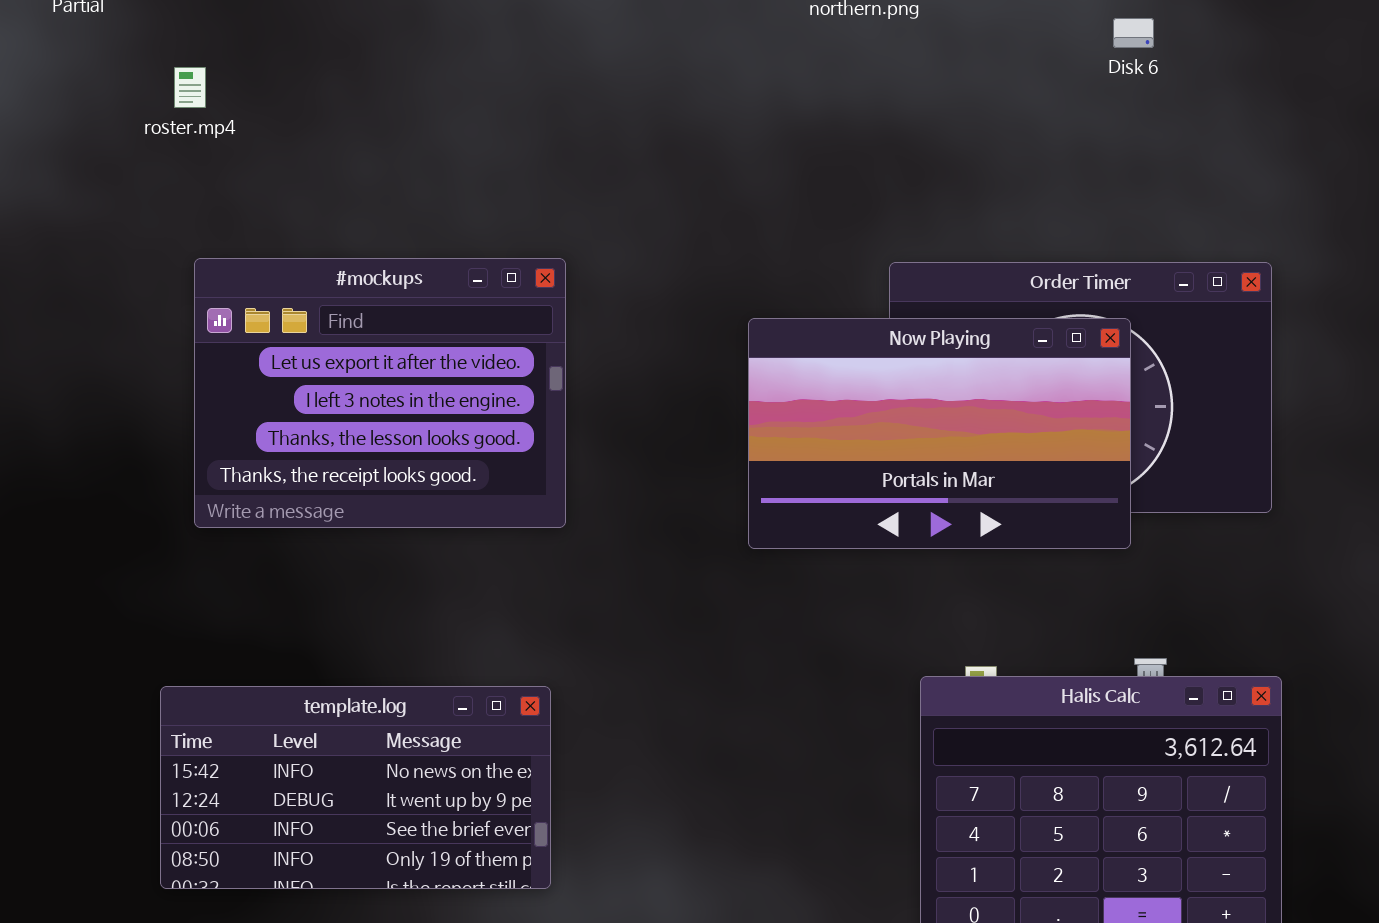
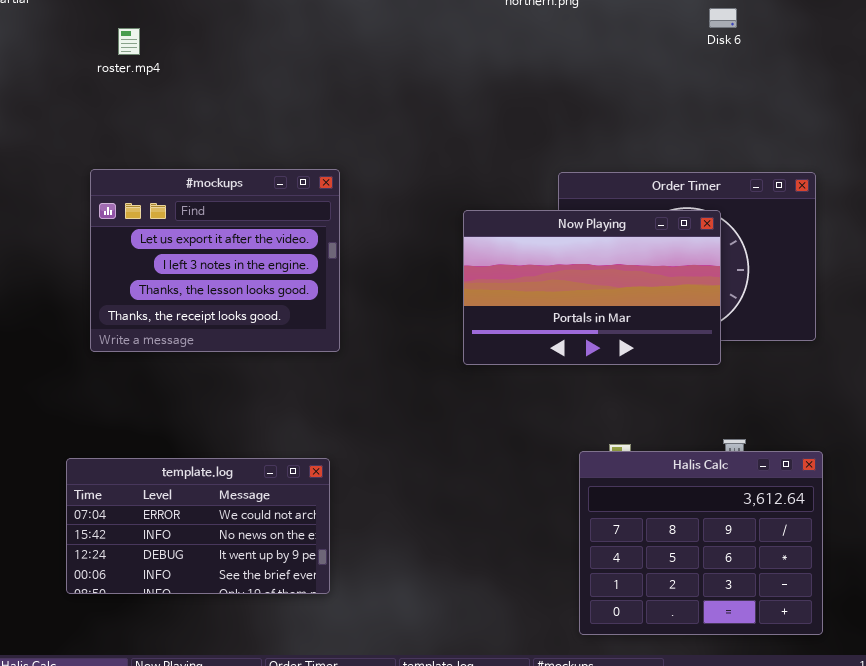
roster.mp4: [174,67,206,108] -> [118,28,140,55], moved
template.log: [160,686,551,889] -> [66,458,330,594], scrolled up 1 row

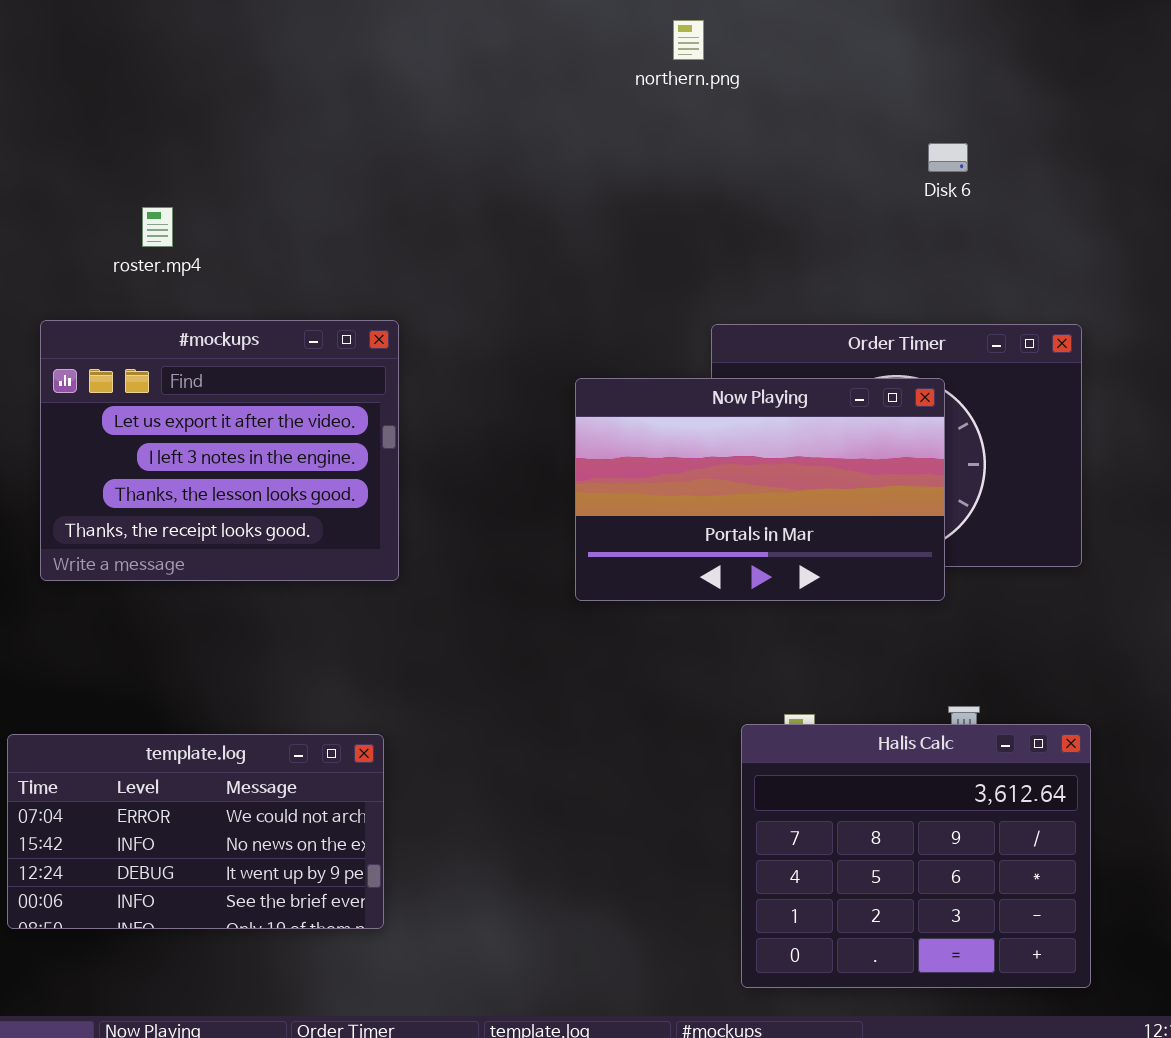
Disk 6: [709,8,737,28] -> [928,143,968,172], moved
roster.mp4: [118,28,140,55] -> [142,207,173,247], moved

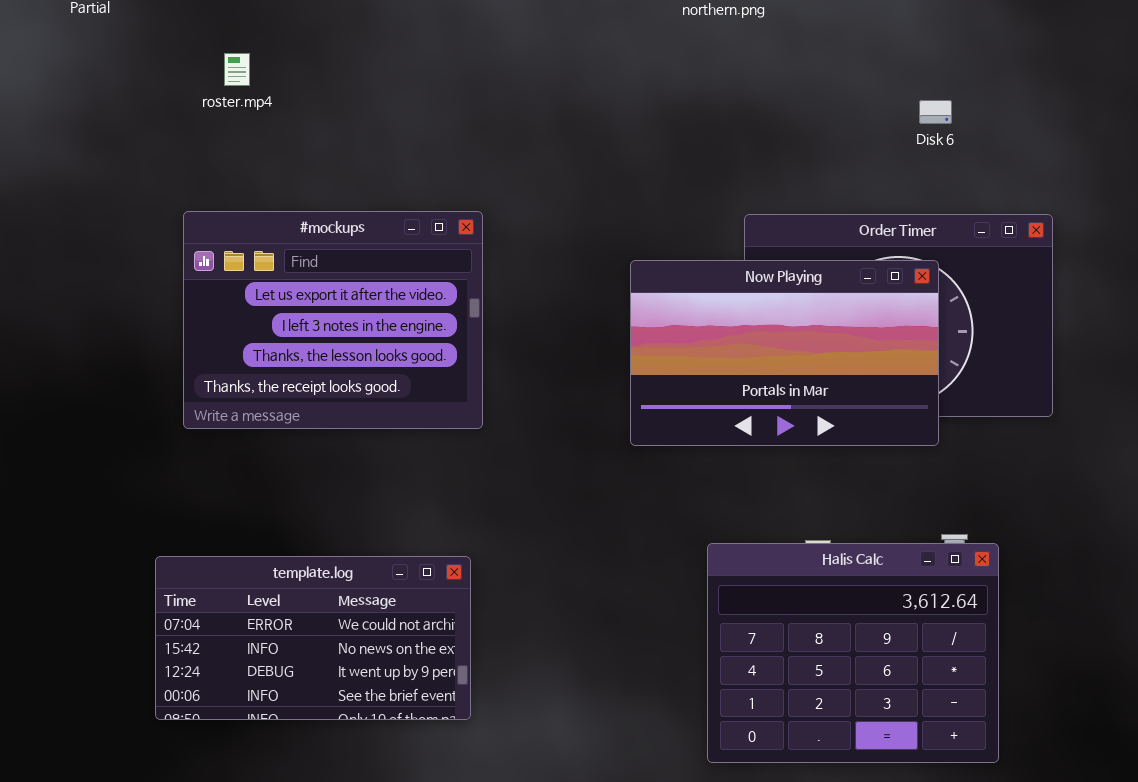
Disk 6: [928,143,968,172] -> [919,100,952,124], moved
roster.mp4: [142,207,173,247] -> [224,53,250,86], moved
Halis Calc: [741,724,1091,988] -> [707,543,999,763], moved

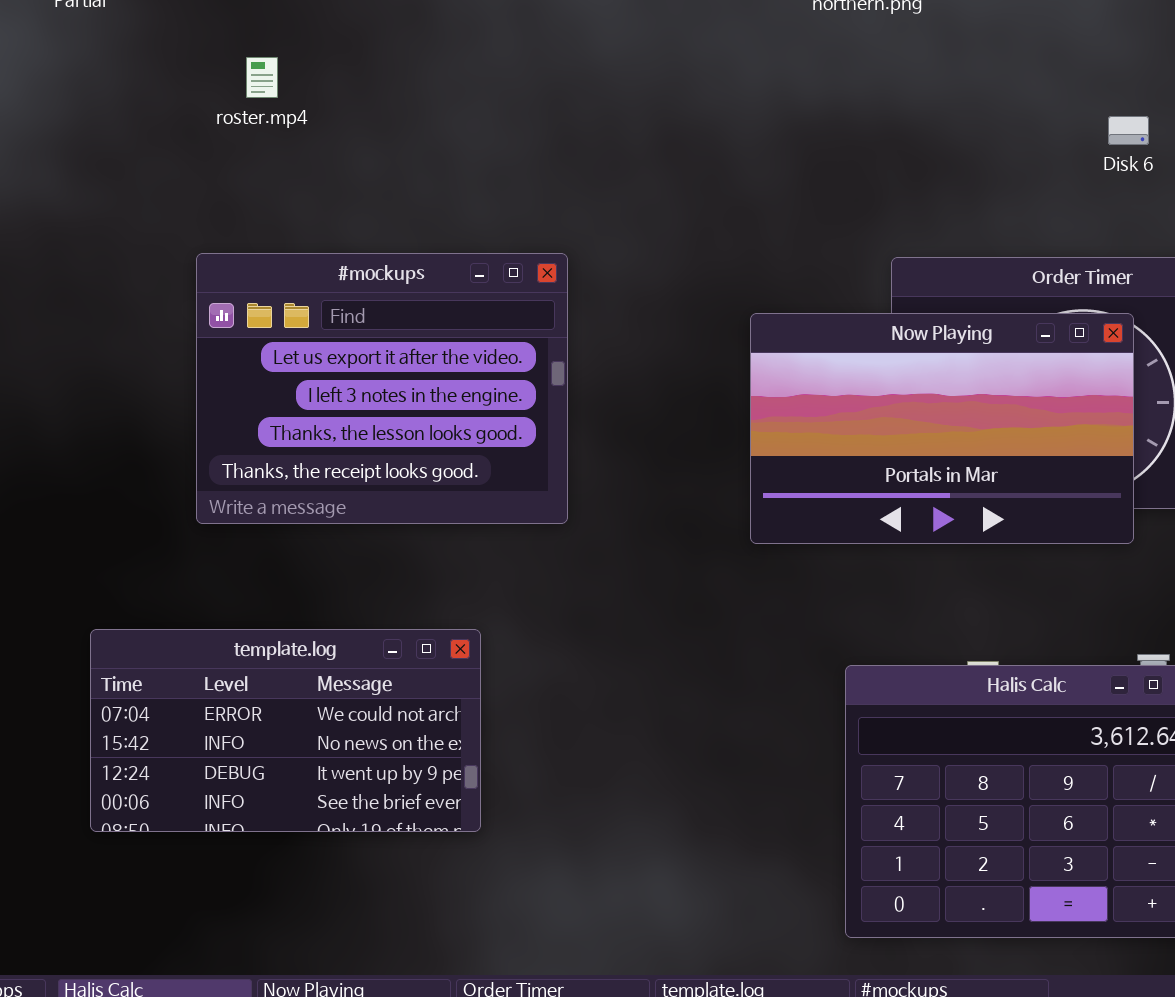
template.log: [155,556,471,720] -> [90,629,481,832], moved

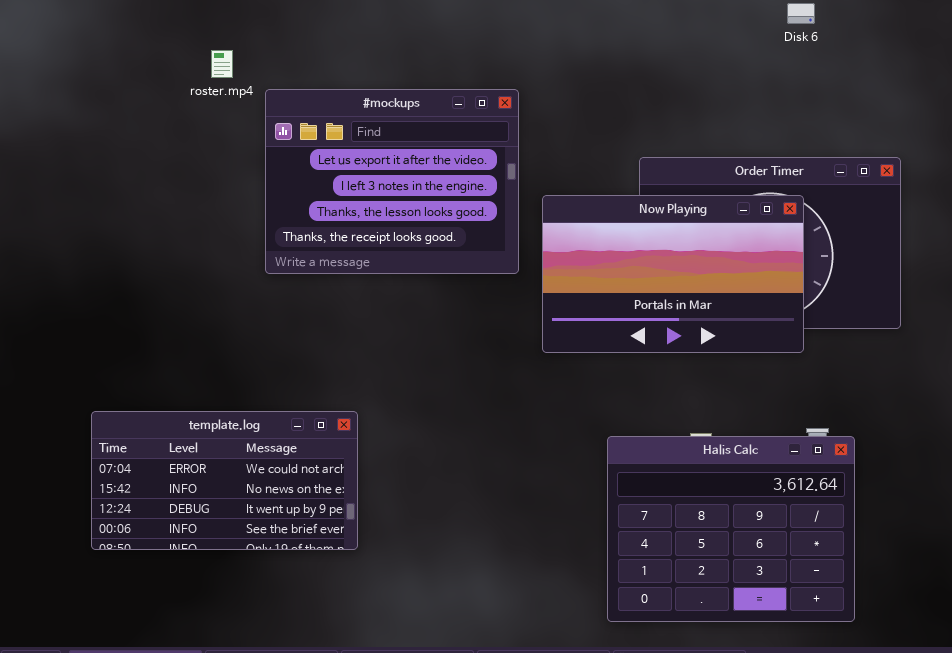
roster.mp4: [246,57,278,98] -> [211,50,233,78], moved
Disk 6: [1108,116,1149,145] -> [787,3,815,24], moved
#mockups: [196,253,568,524] -> [265,89,519,274], moved

